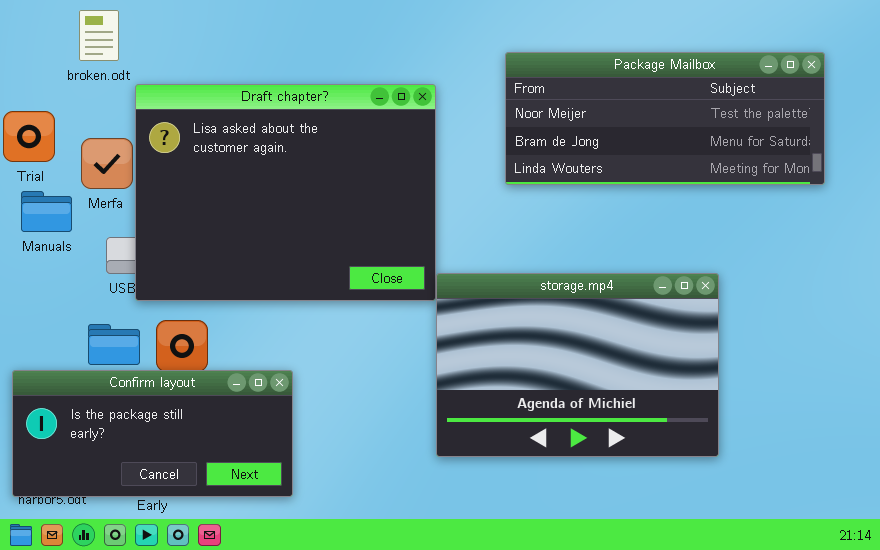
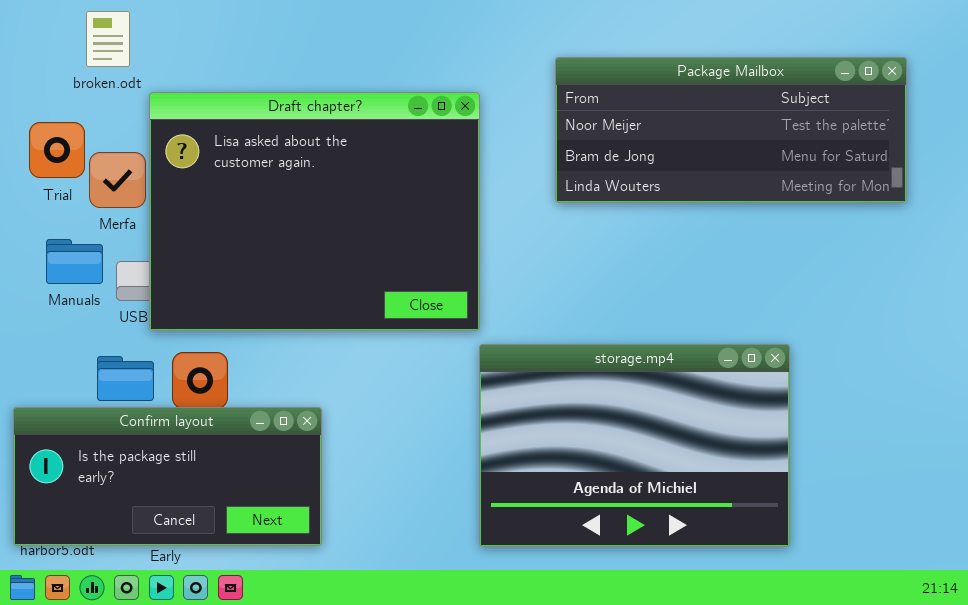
Trial: [3,111,55,162] -> [29,122,85,178], moved
Manuals: [21,191,72,232] -> [46,239,103,284], moved
storage.mp4: [436,273,719,457] -> [479,344,790,547], moved

